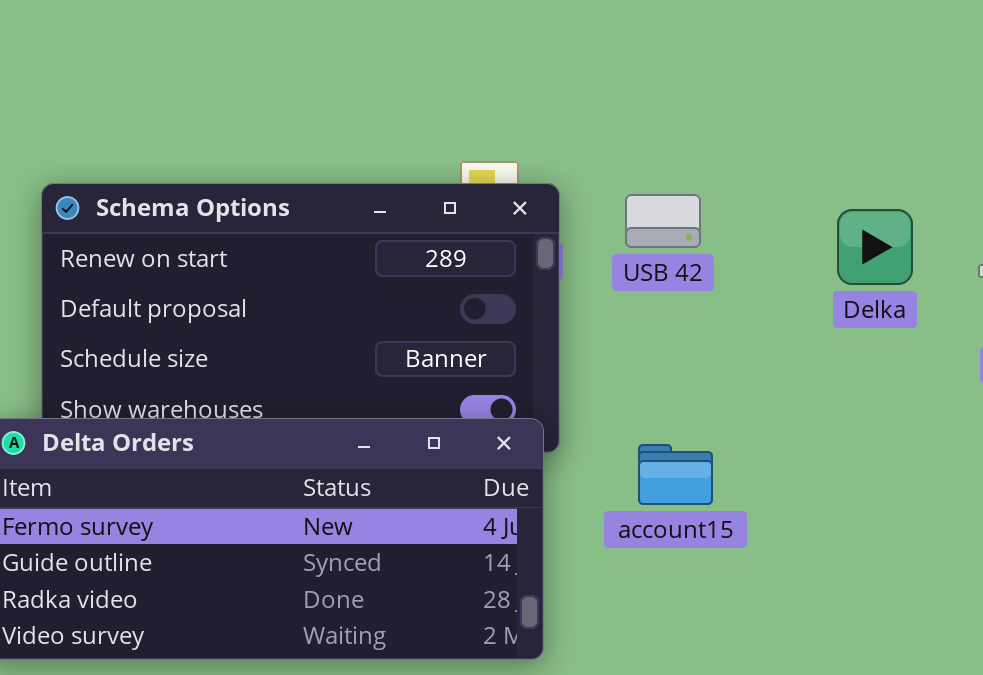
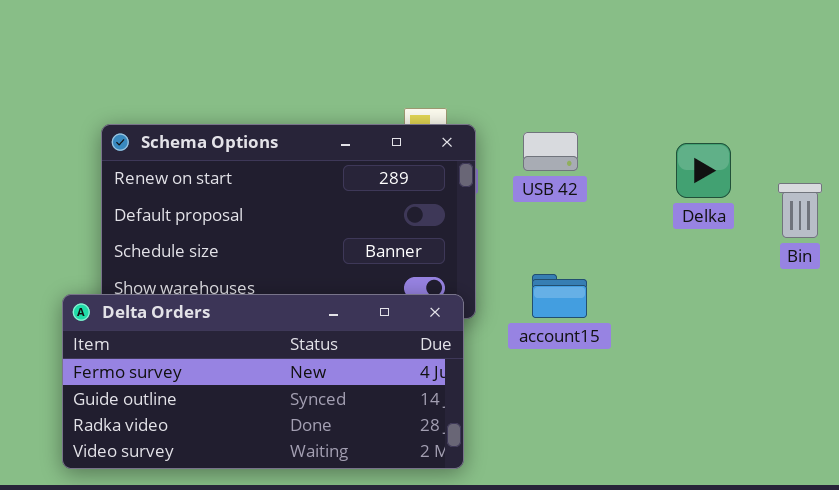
account15: [638,444,713,505] -> [532,274,587,318], moved

